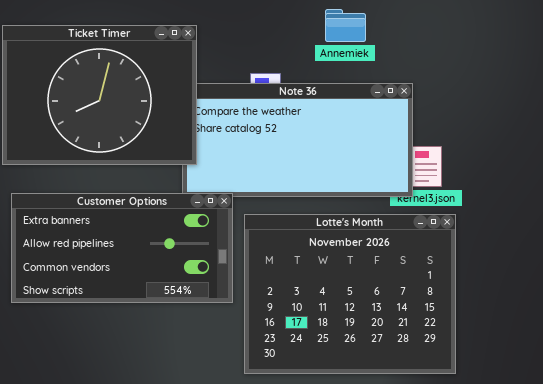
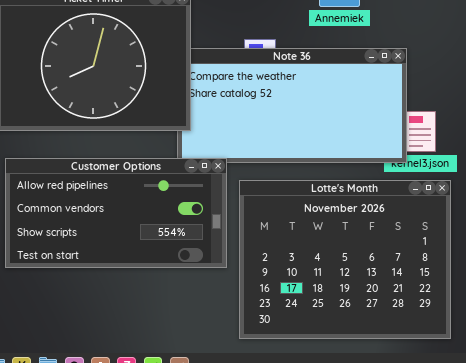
Customer Options: [11,193,233,303] -> [5,158,227,268], scrolled down 1 row

